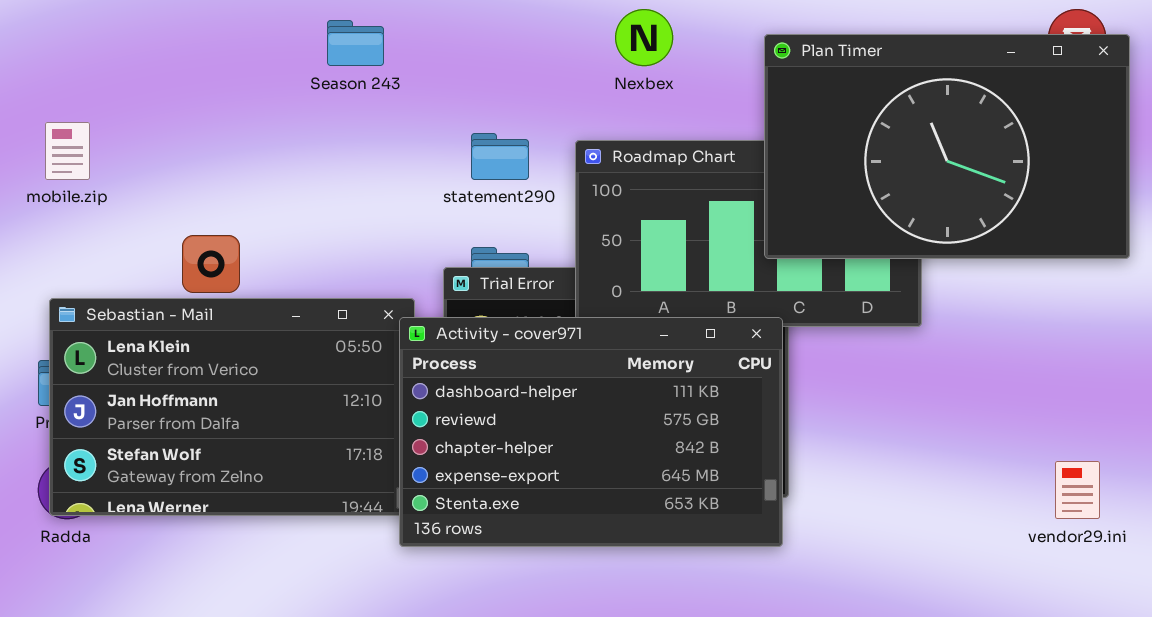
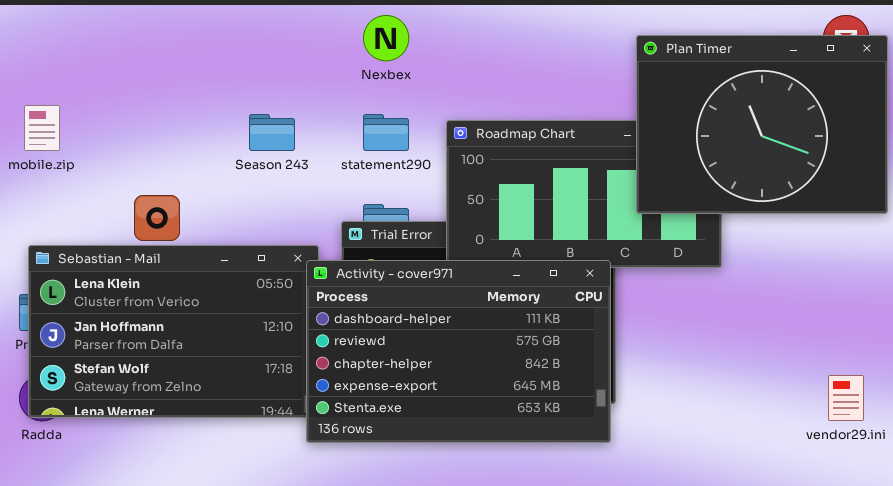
Nexbex: [615,9,673,66] -> [363,15,409,61], moved
Season 243: [327,20,384,66] -> [249,114,295,151], moved
Plan Timer: [764,34,1130,259] -> [636,35,888,214], resized

